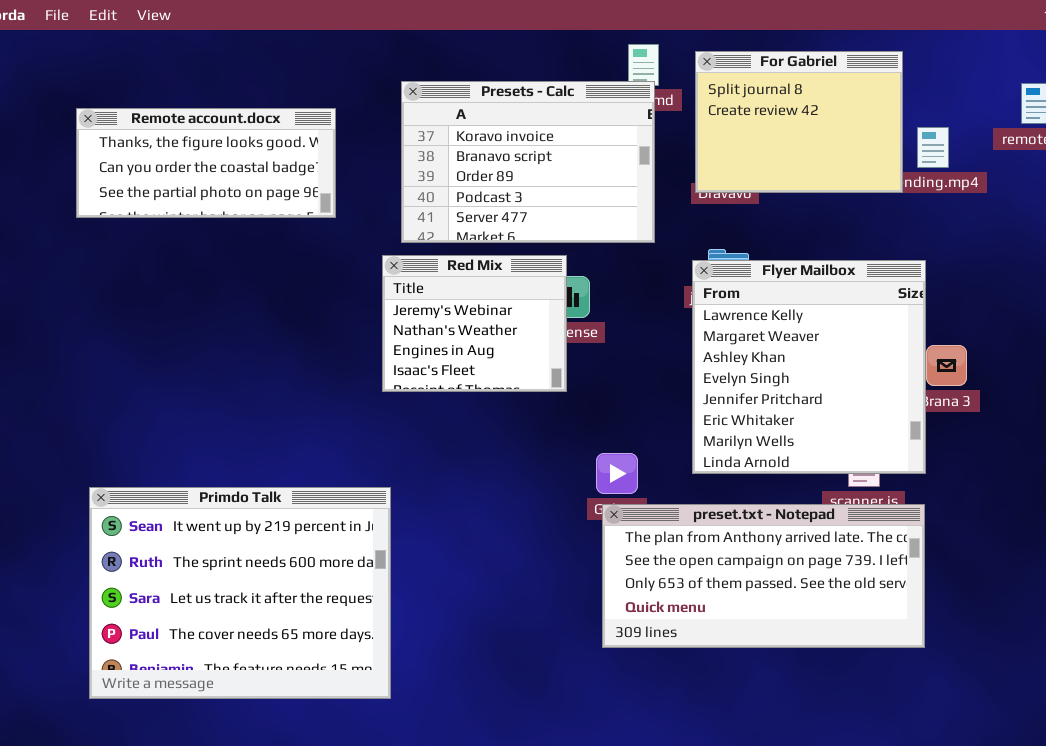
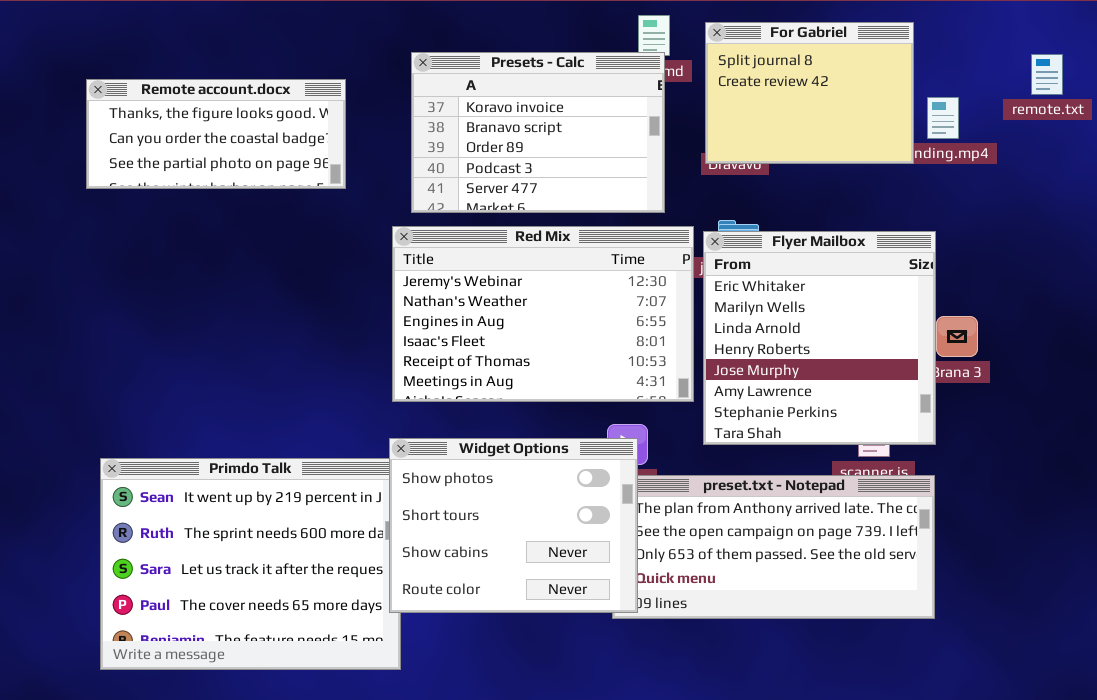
Red Mix: [382,255,567,392] -> [392,226,694,402], resized
Flyer Mailbox: [692,260,926,474] -> [703,231,936,445], scrolled down 5 rows
Widget Options: none -> [389,438,638,613], opened

